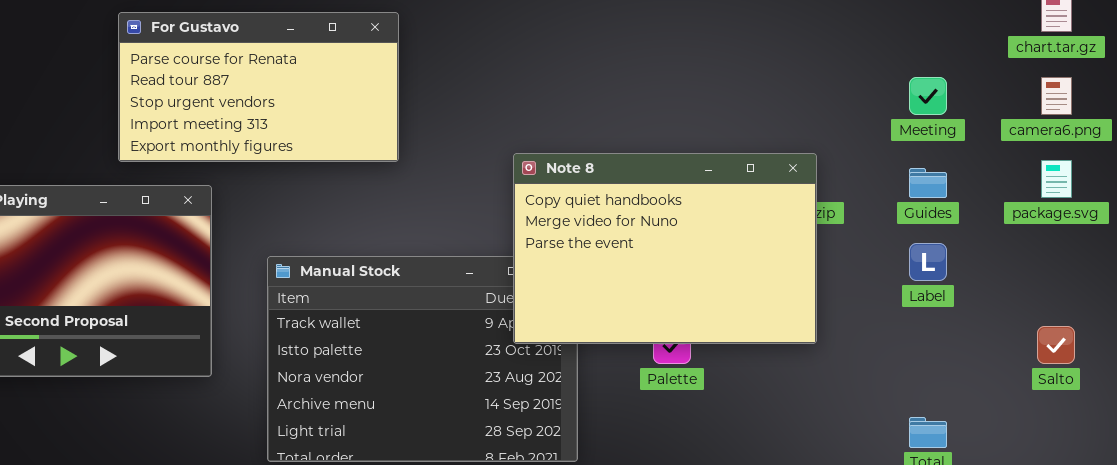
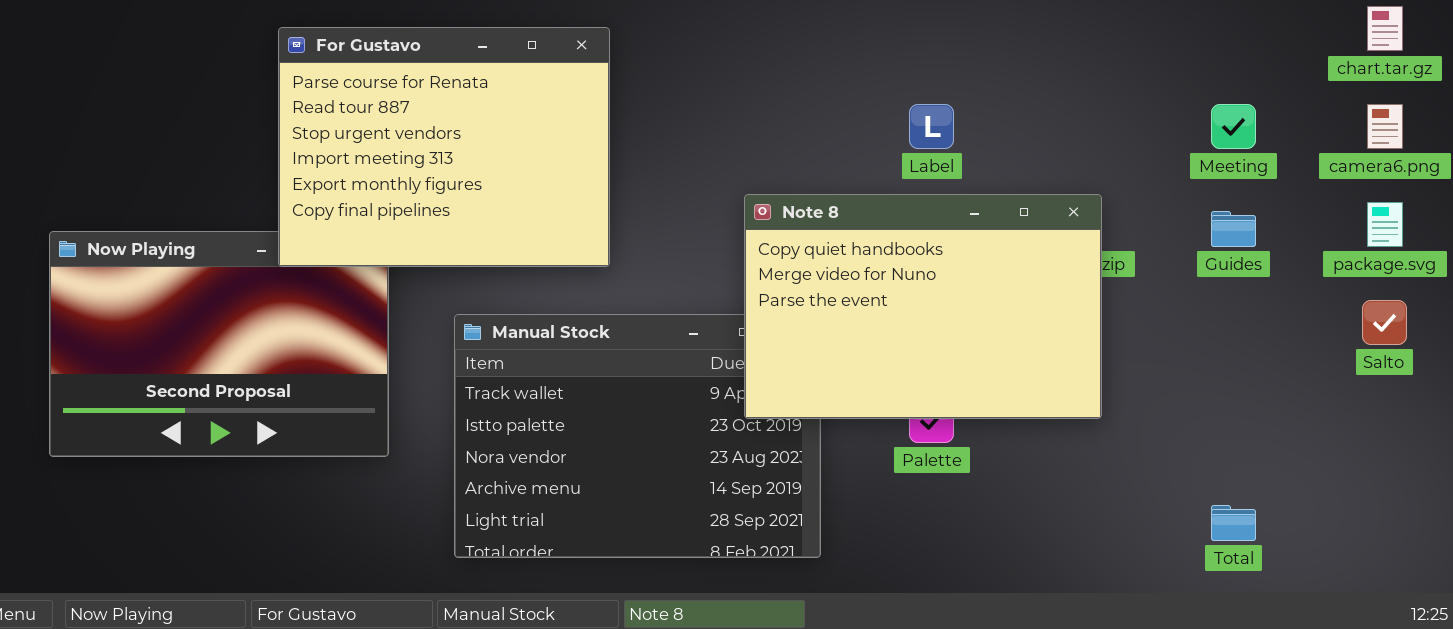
For Gustavo: [118,12,399,162] -> [278,27,610,267], resized
Label: [909,243,947,281] -> [909,104,954,149], moved
Salto: [1037,326,1075,364] -> [1362,300,1407,345], moved

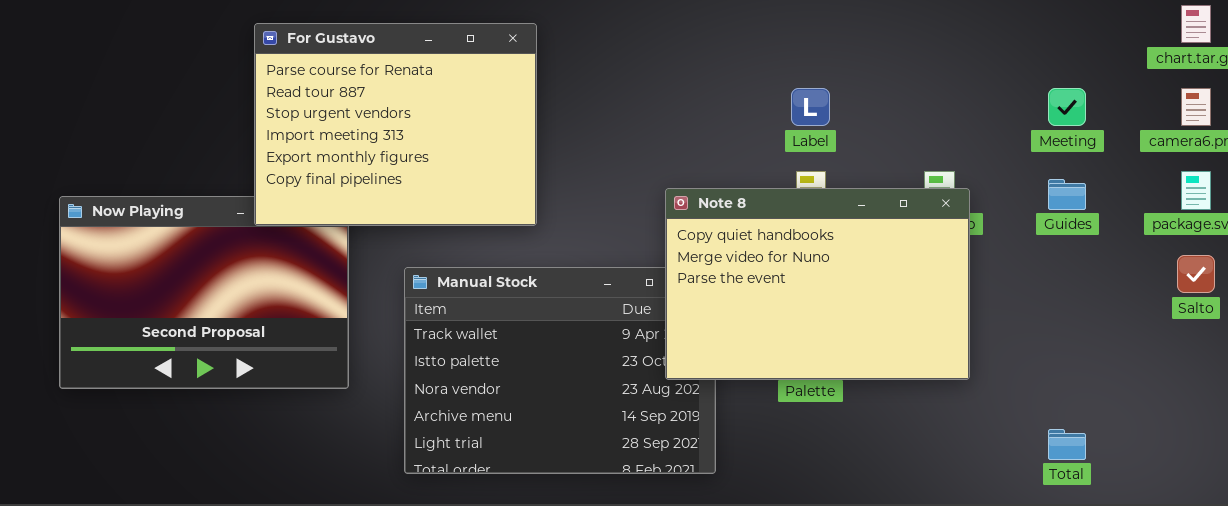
Note 8: [744,194,1102,419] -> [665,188,970,380], moved

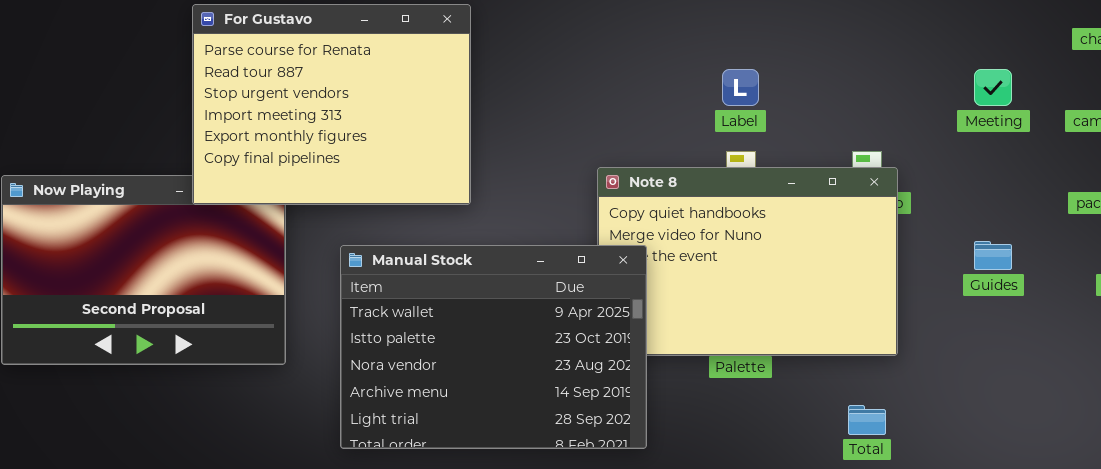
Guides: [1048,179,1086,210] -> [974,241,1012,270], moved
Manual Stock: [404,267,716,474] -> [340,245,647,449], raised
Total: [1048,429,1086,460] -> [848,405,886,435], moved

